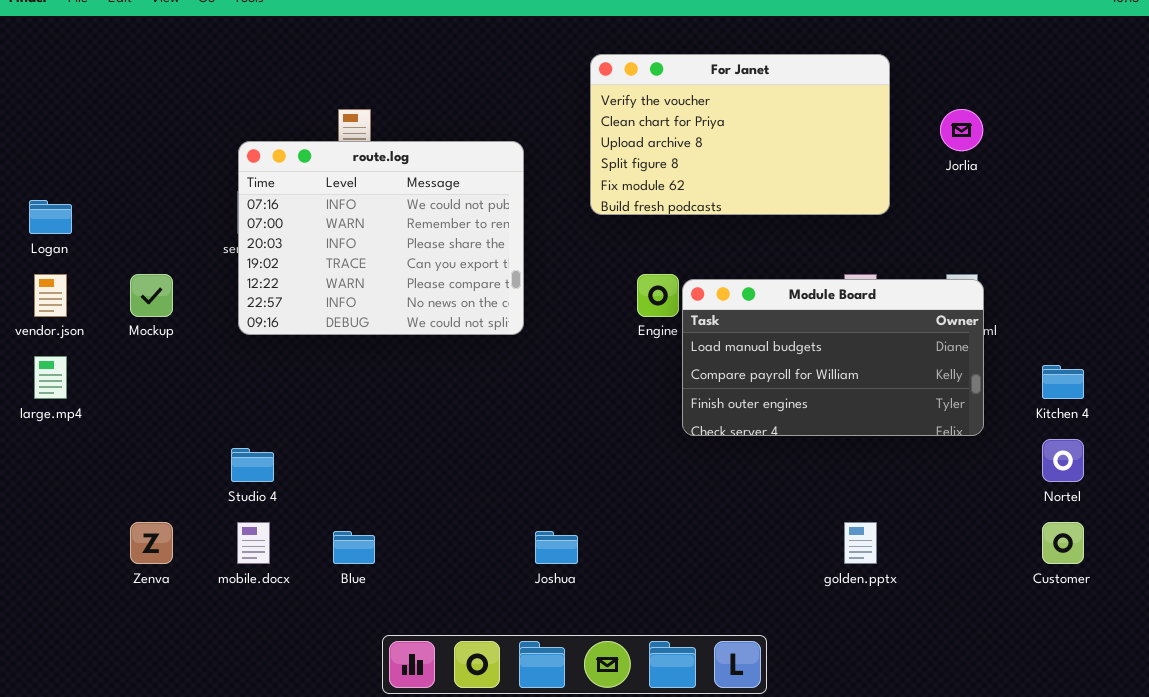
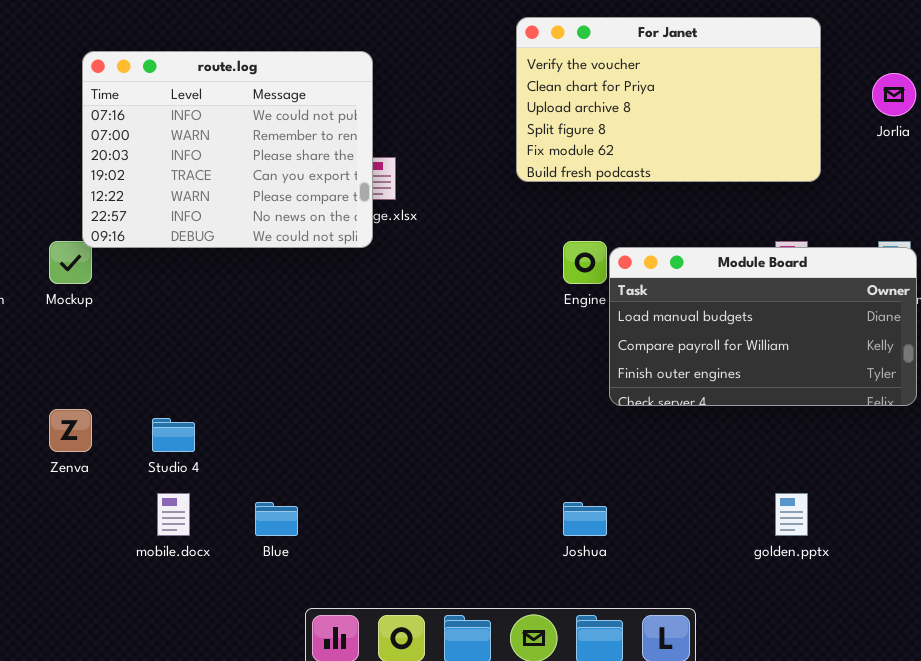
route.log: [238,141,524,335] -> [82,51,373,248], moved
Zenva: [130,522,173,564] -> [49,409,92,452], moved
Joshua: [535,531,578,564] -> [563,502,607,536], moved

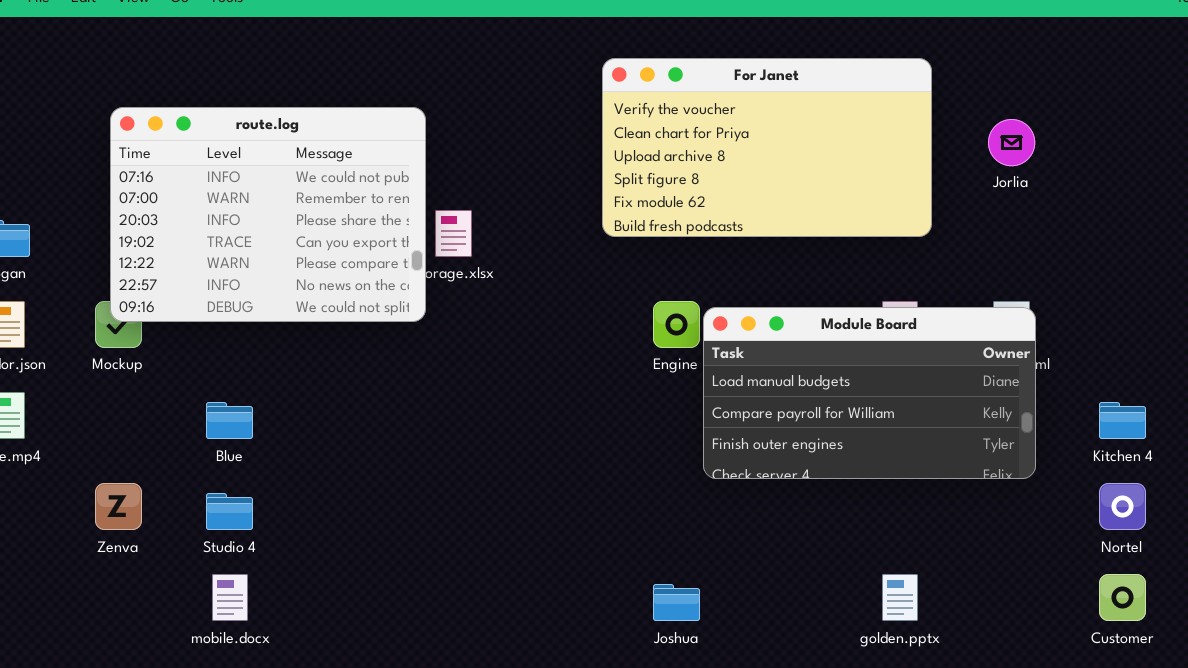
route.log: [82,51,373,248] -> [110,107,426,322], moved
Blue: [255,502,298,536] -> [206,402,253,439], moved

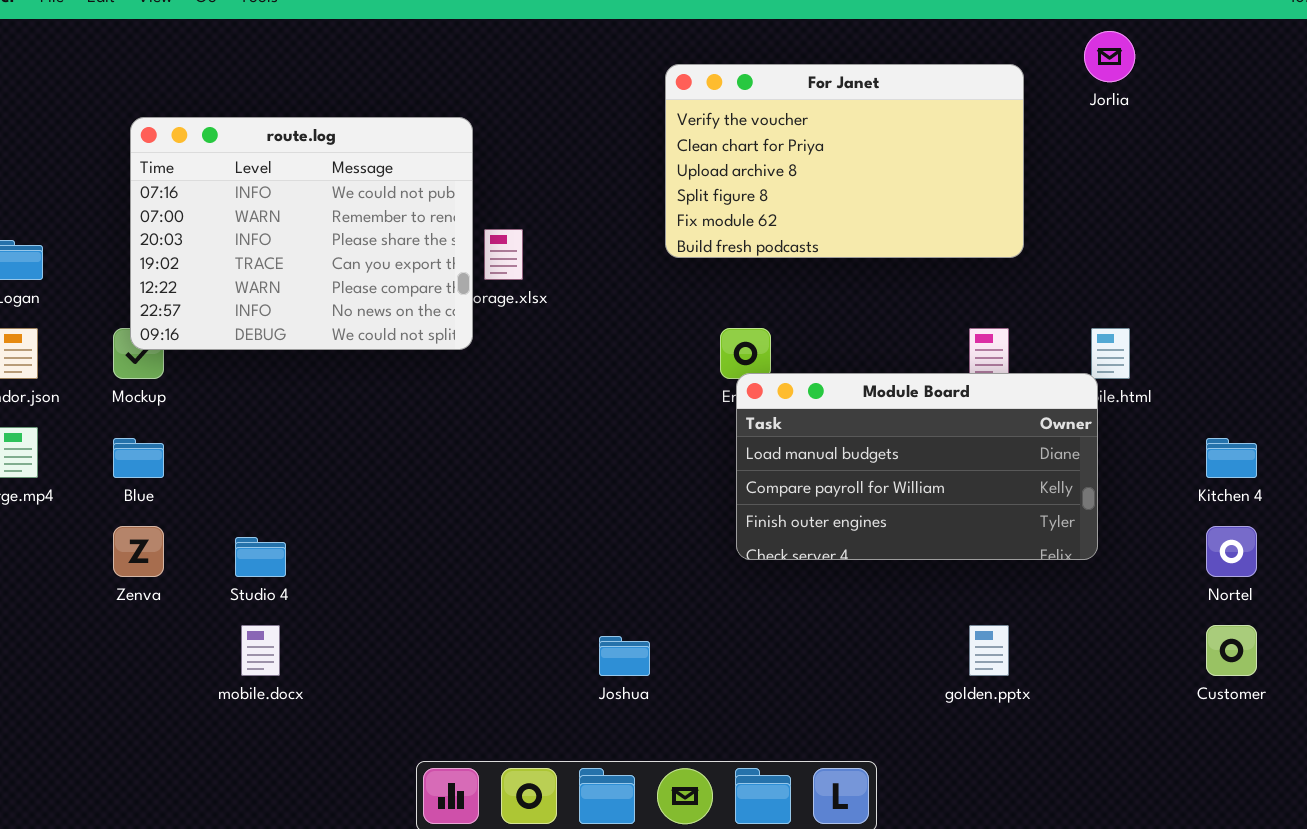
Jorlia: [988,119,1035,166] -> [1084,31,1135,82], moved
Module Board: [703,307,1036,479] -> [736,373,1098,560], moved
Blue: [206,402,253,439] -> [113,438,164,478], moved
Joshua: [653,584,700,621] -> [599,636,650,676], moved

